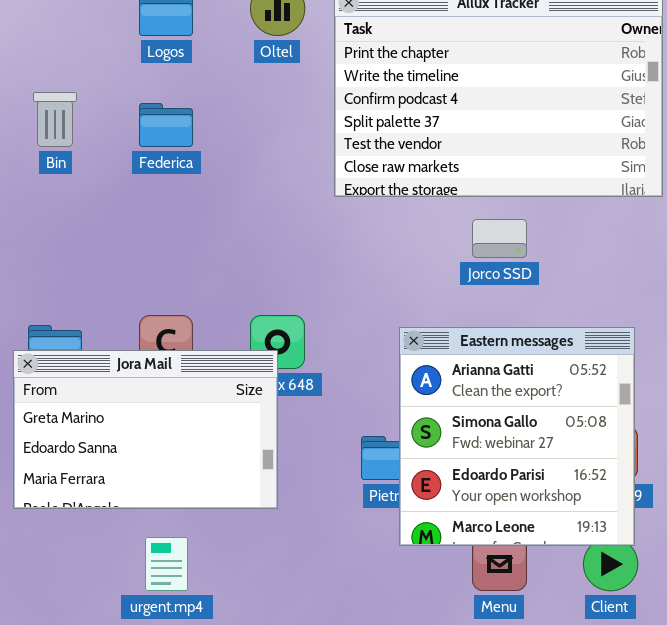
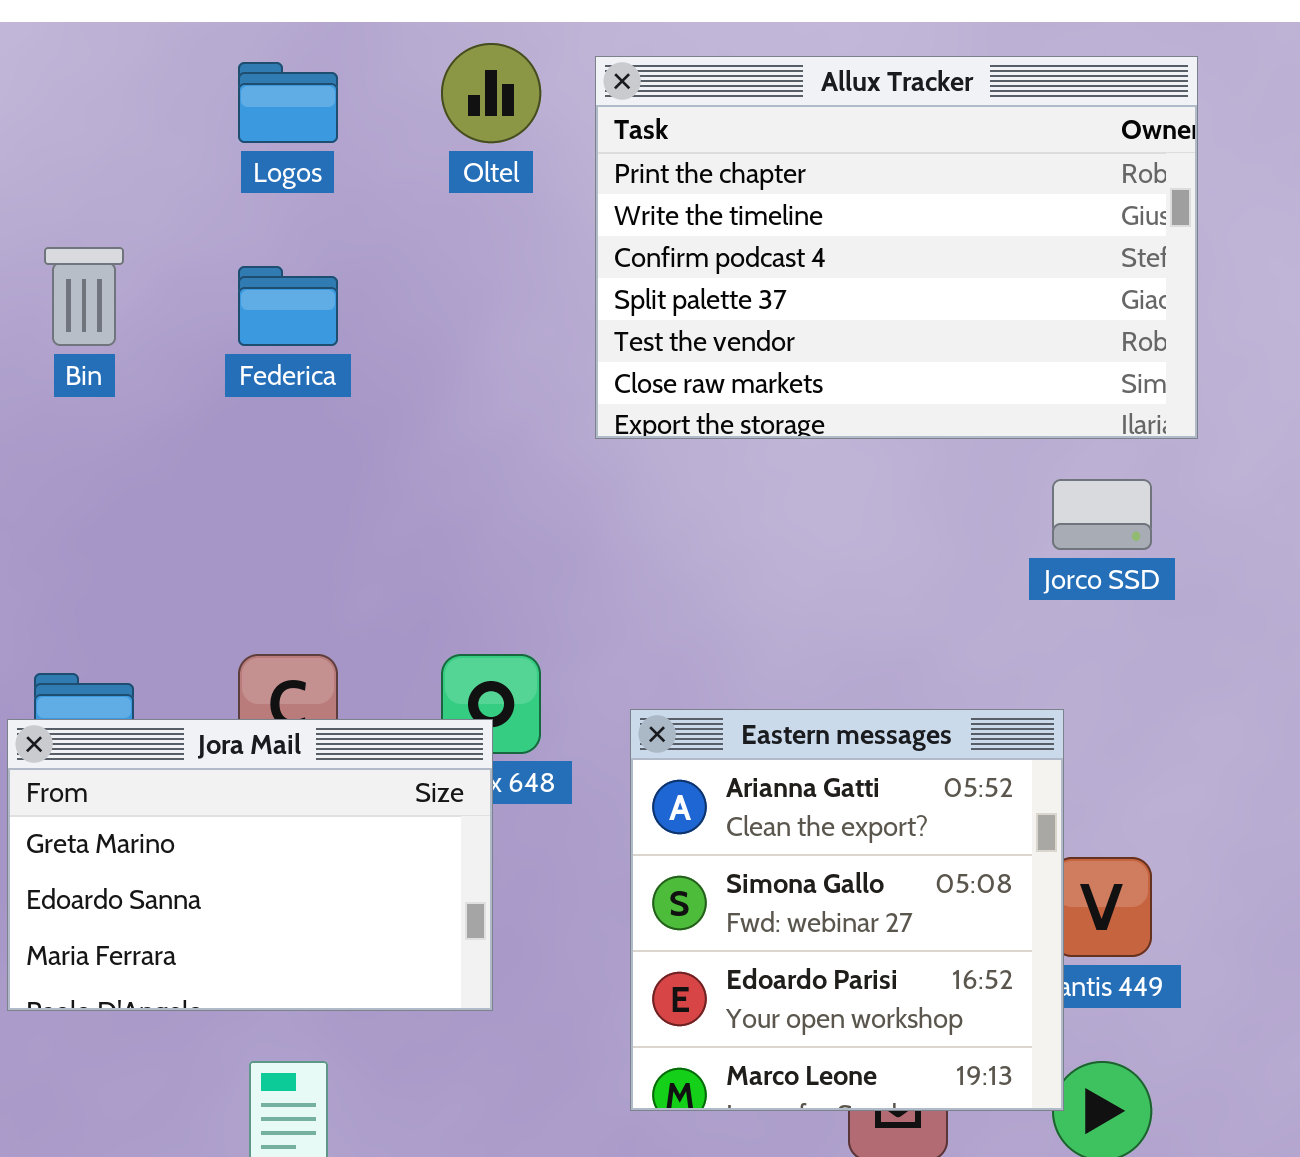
Jorco SSD: [472,219,527,258] -> [1052,479,1152,550], moved
Eastern messages: [399,327,635,546] -> [630,709,1064,1111], moved

